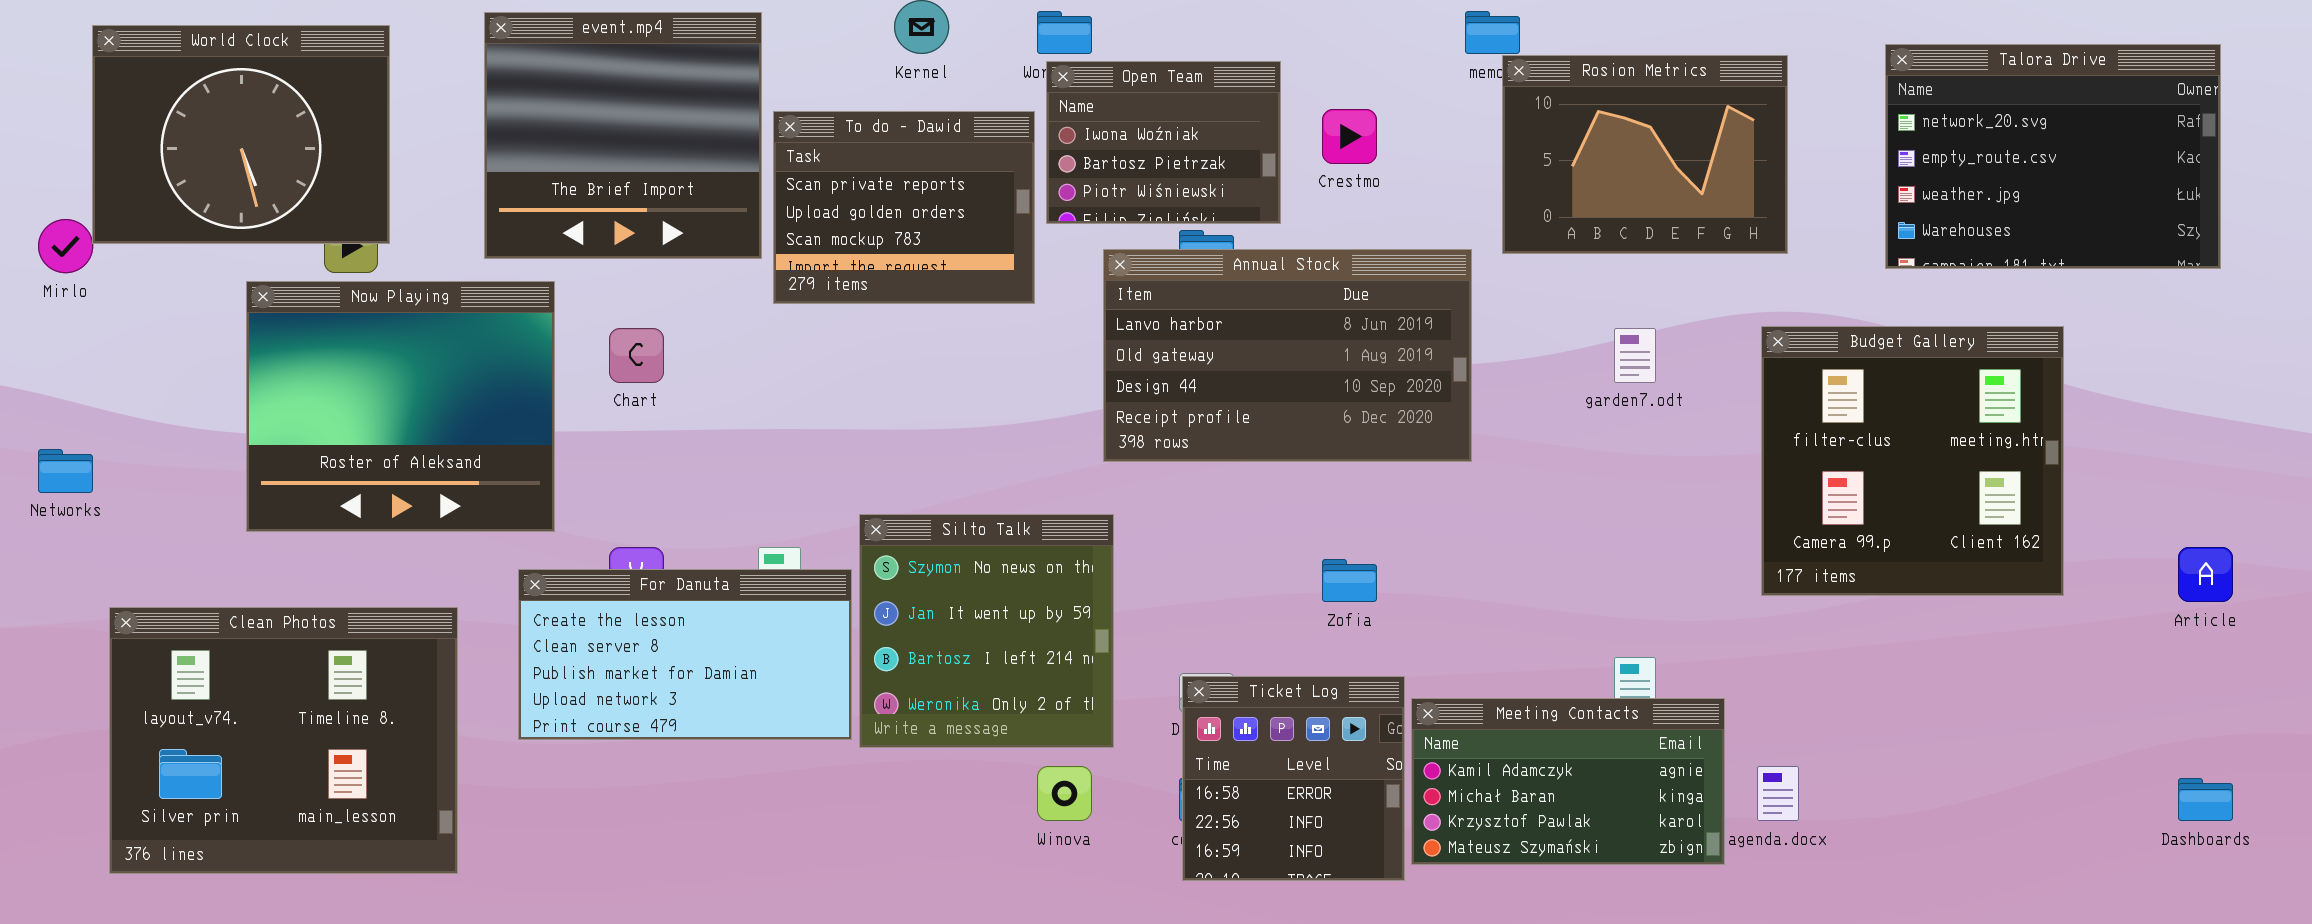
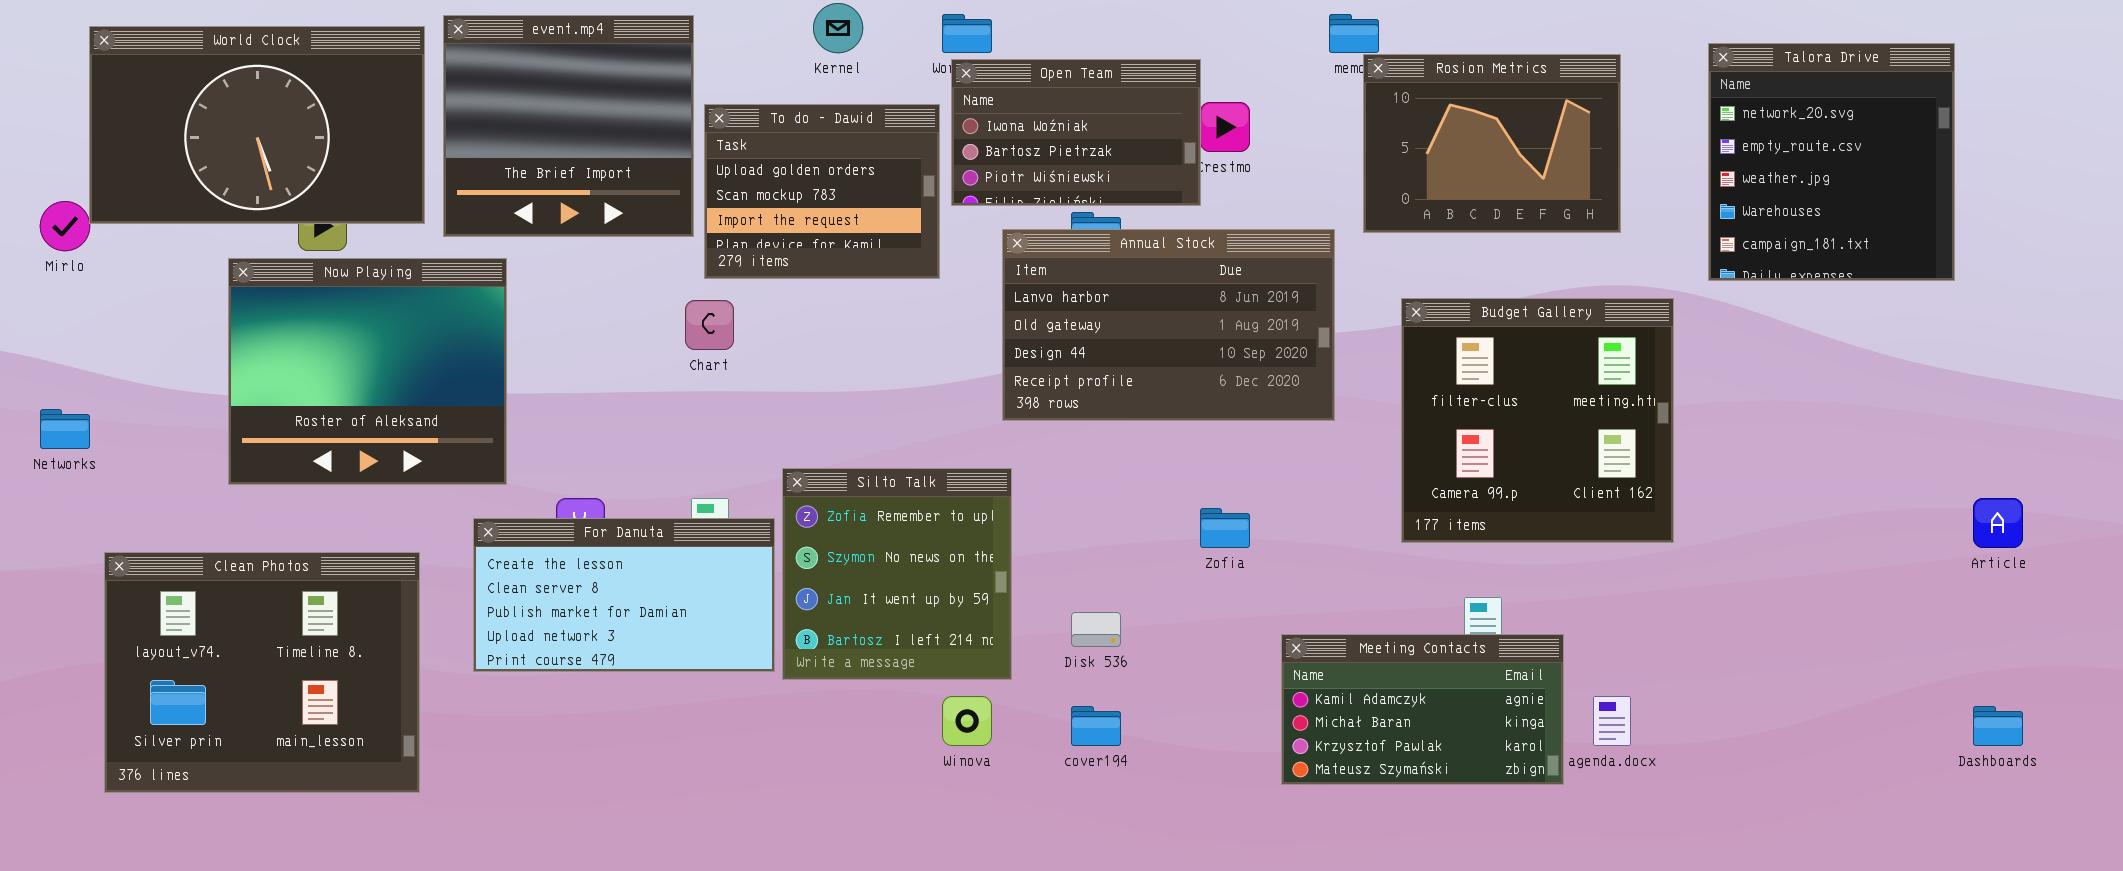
World Clock: [92,25,390,244] -> [89,26,425,224], resized
Talora Drive: [1885,44,2221,269] -> [1708,43,1955,281], resized
Open Team: [1046,61,1281,224] -> [951,59,1201,206], resized
To do - Dawid: [773,111,1035,304] -> [704,104,940,279], scrolled down 1 row
Budget Gallery: [1761,326,2064,596] -> [1401,298,1674,543], moved
Chart: [609,328,664,383] -> [685,300,734,350], moved
Silto Talk: [859,514,1114,748] -> [782,468,1012,680], scrolled up 1 row
Ticket Log: [1182,676,1405,881] -> none, closed

